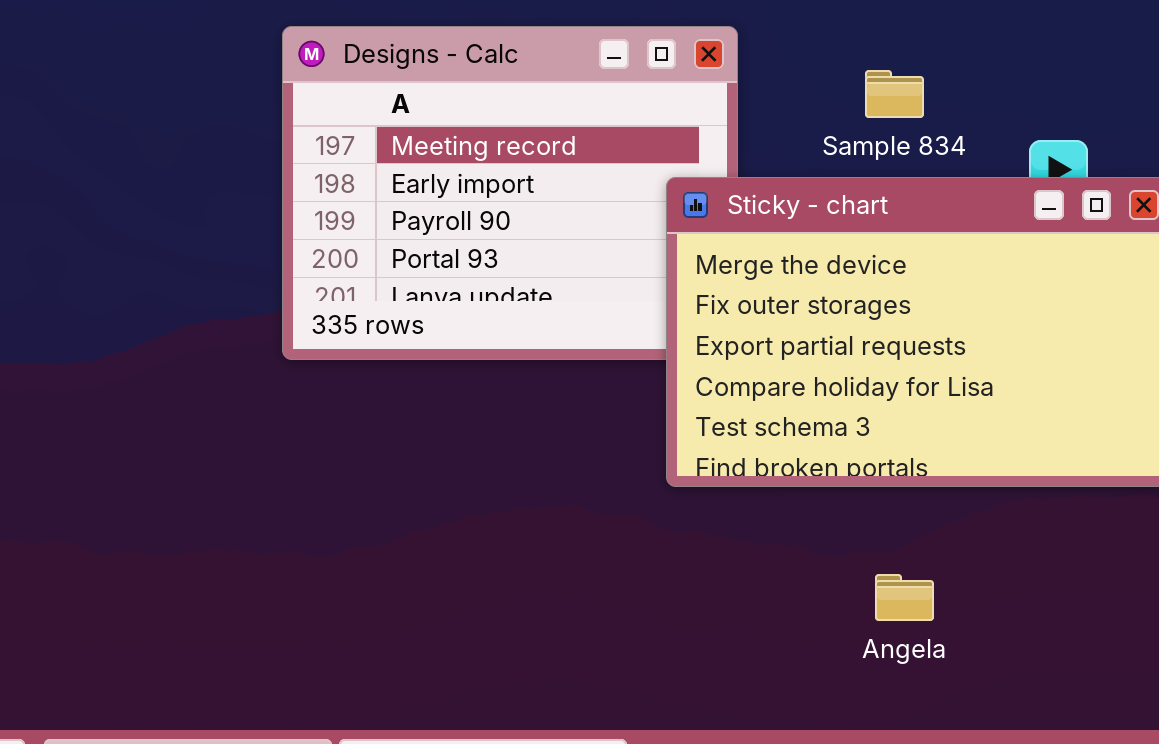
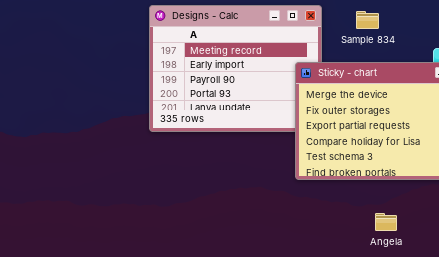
Sample 834: [865,70,924,118] -> [356,11,379,29], moved

